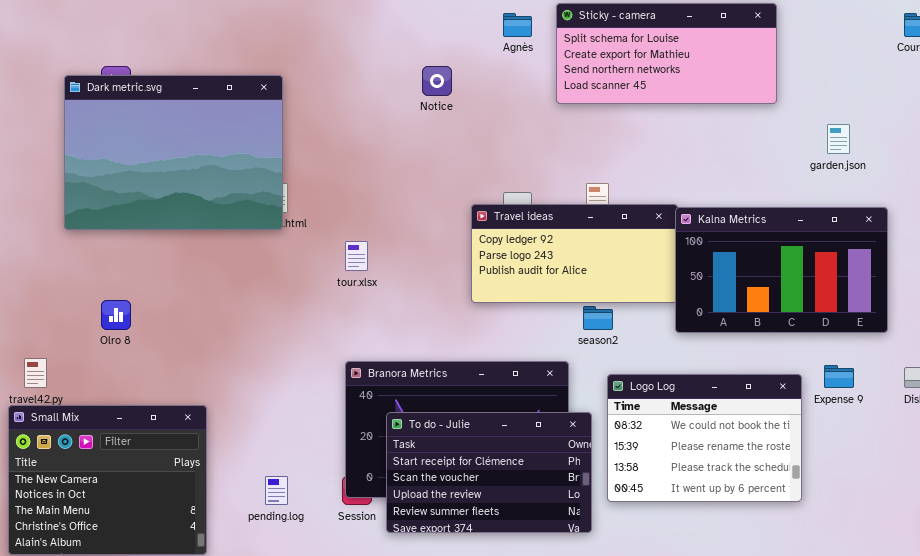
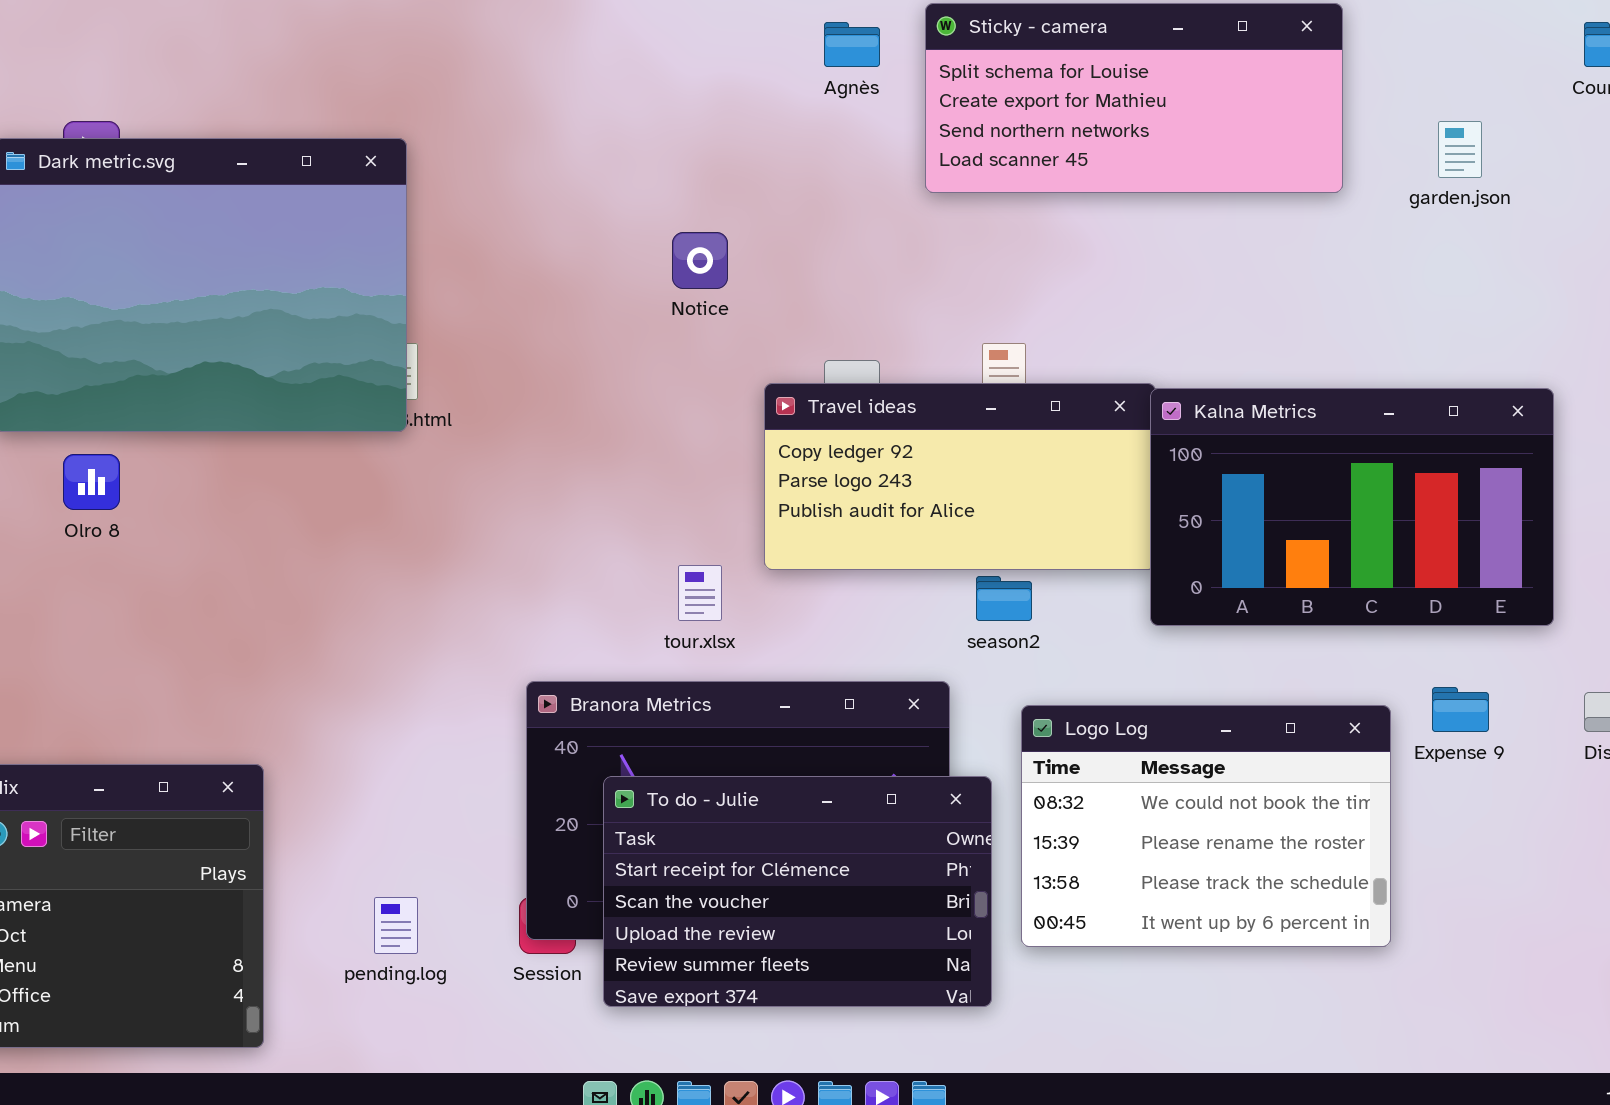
Notice: [422,66,452,96] -> [672,232,728,289], moved
garden.json: [827,124,850,154] -> [1438,121,1482,178], moved
tour.xlsx: [345,241,368,271] -> [678,565,722,621], moved
Olro 8: [101,300,131,330] -> [63,454,120,510], moved

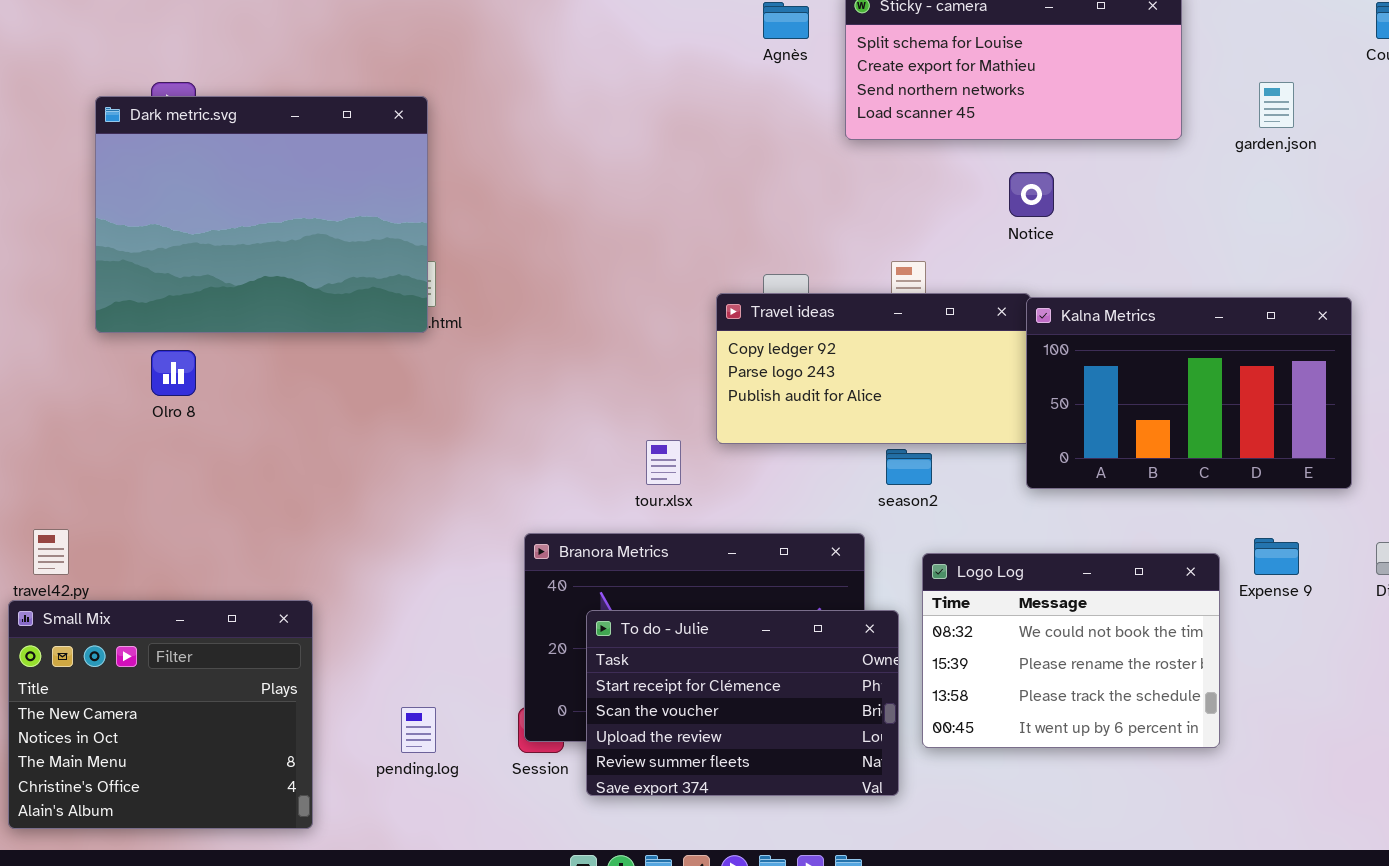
Notice: [672,232,728,289] -> [1009,172,1054,217], moved

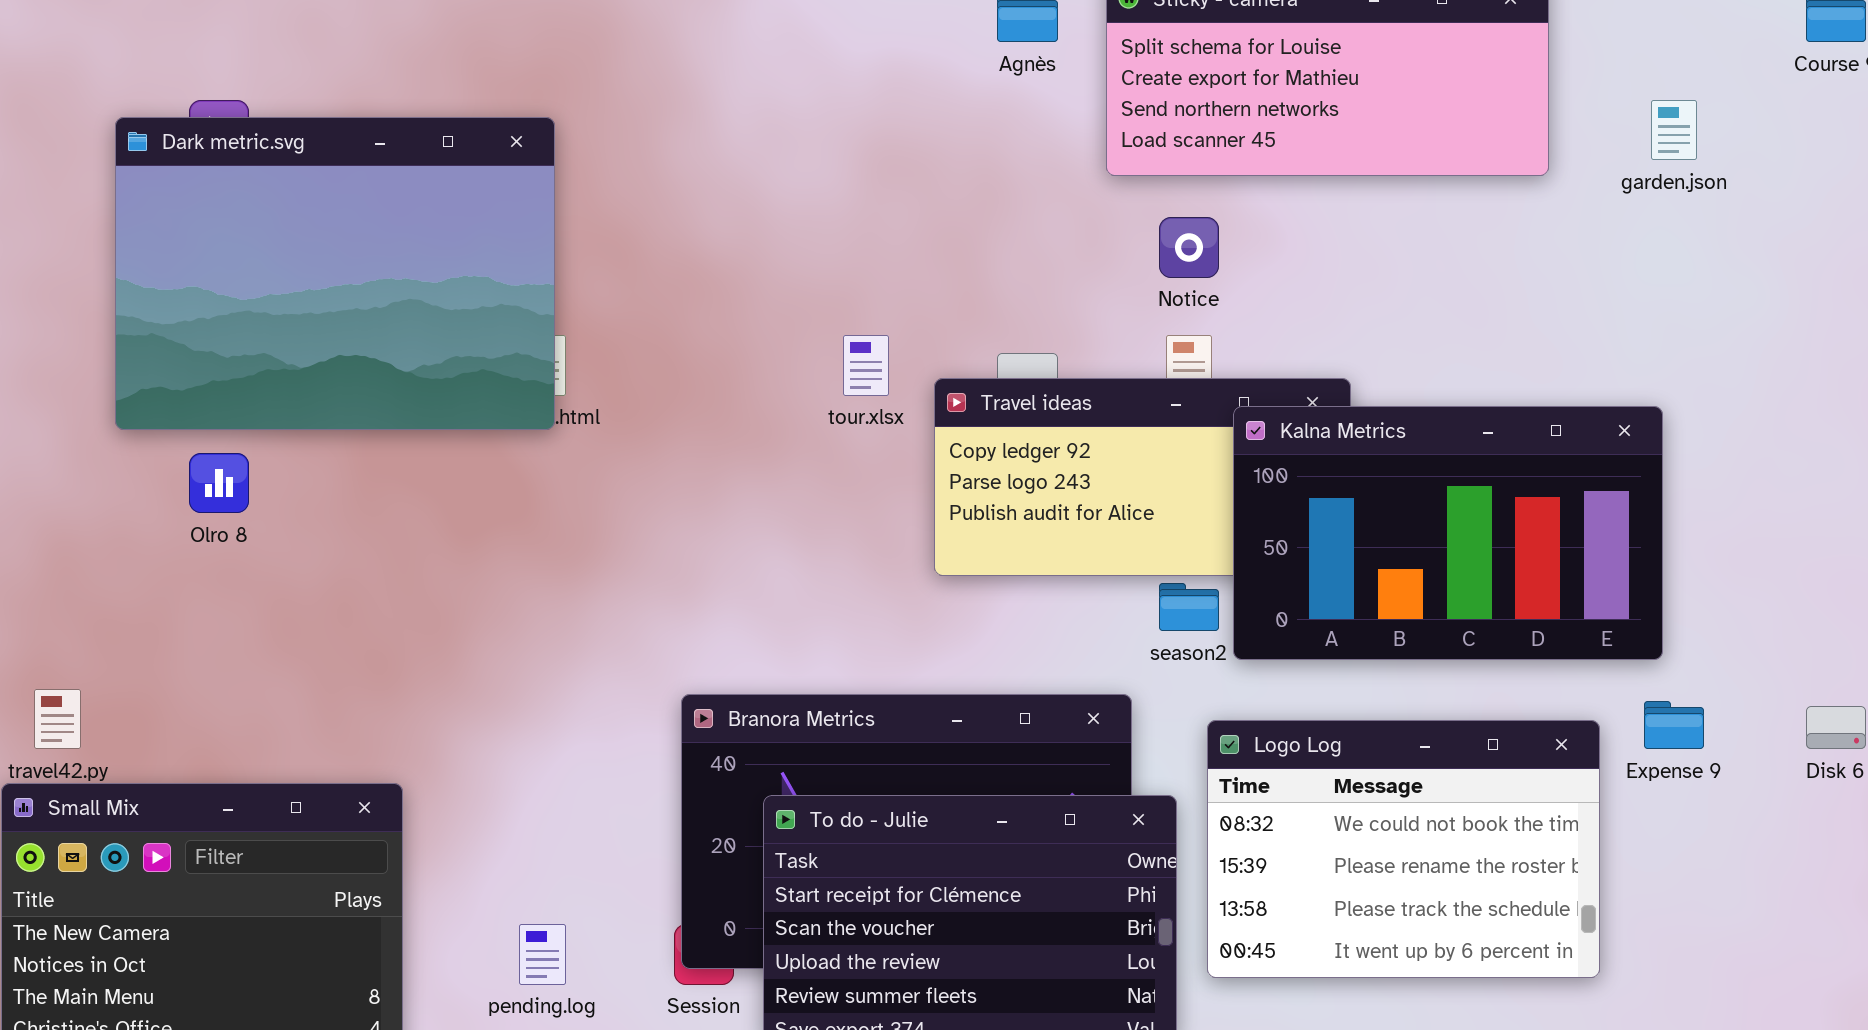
Notice: [1009,172,1054,217] -> [1159,217,1219,278], moved
Kalna Metrics: [1026,297,1352,489] -> [1233,406,1663,660], moved
tour.xlsx: [646,440,681,485] -> [843,335,889,396], moved

